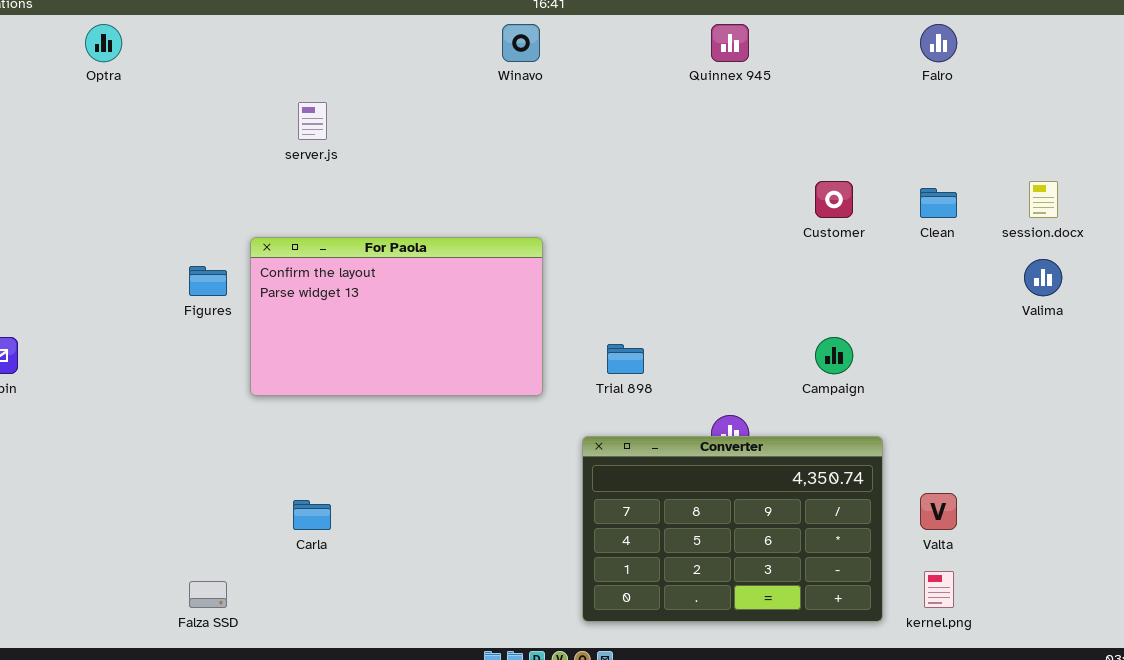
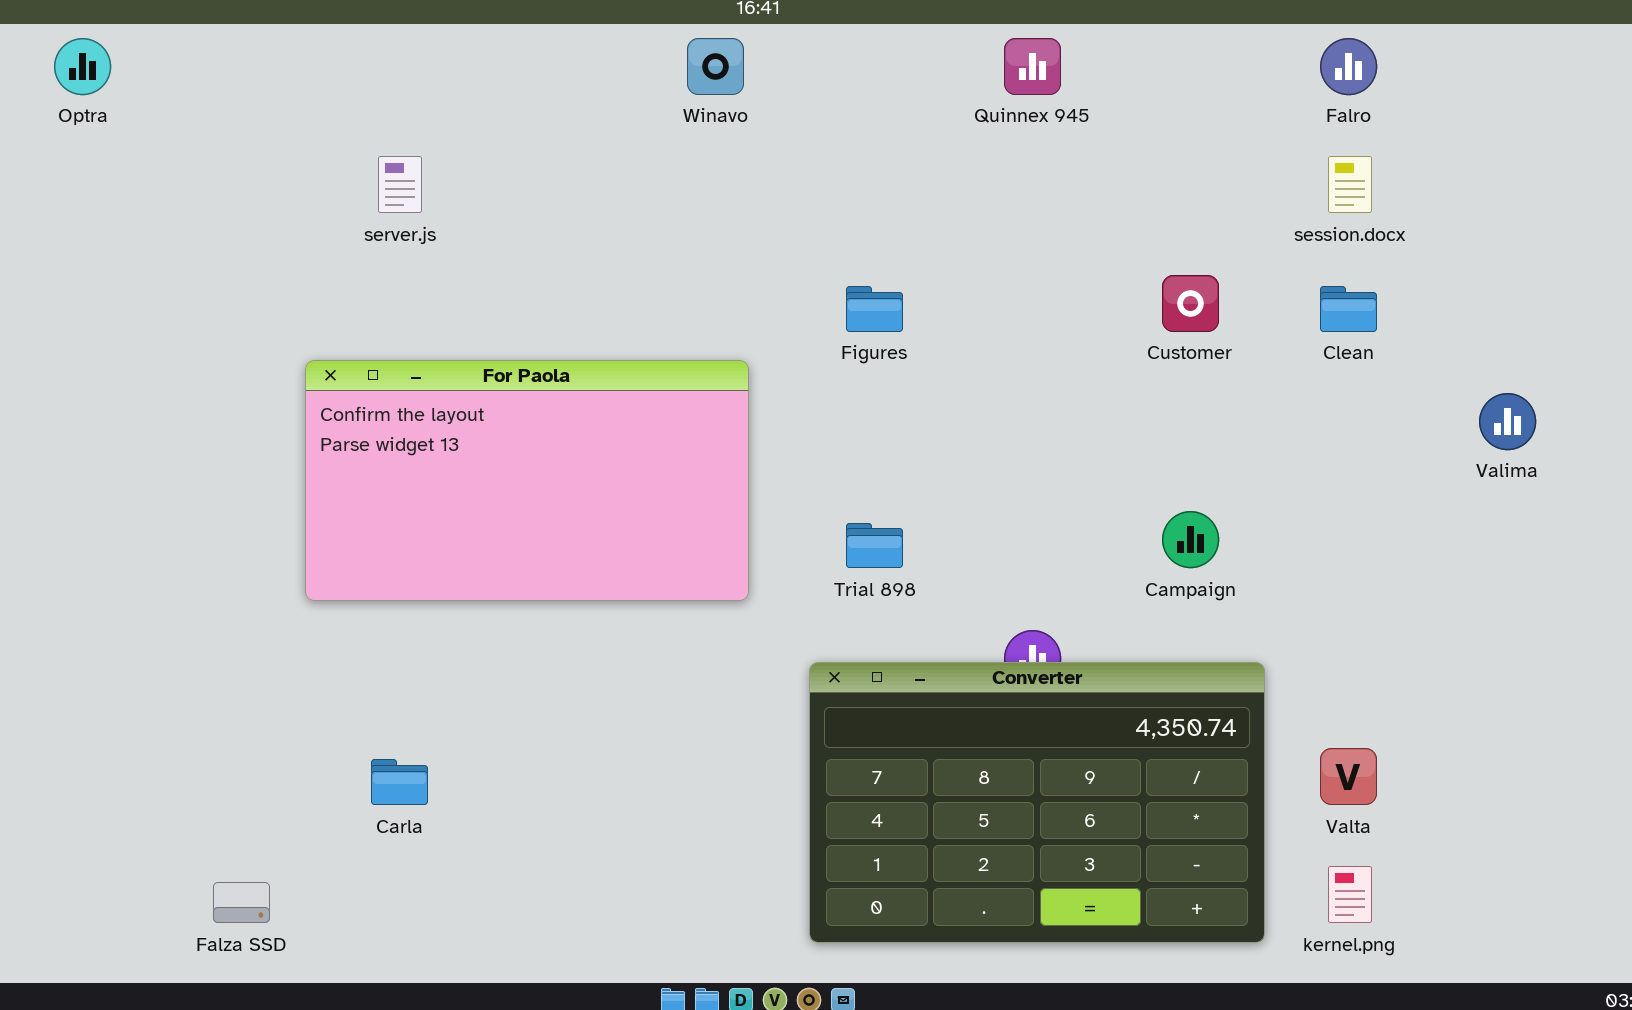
session.docx: [1029,181,1058,218] -> [1328,156,1372,213], moved
Figures: [189,266,227,296] -> [846,286,903,332], moved

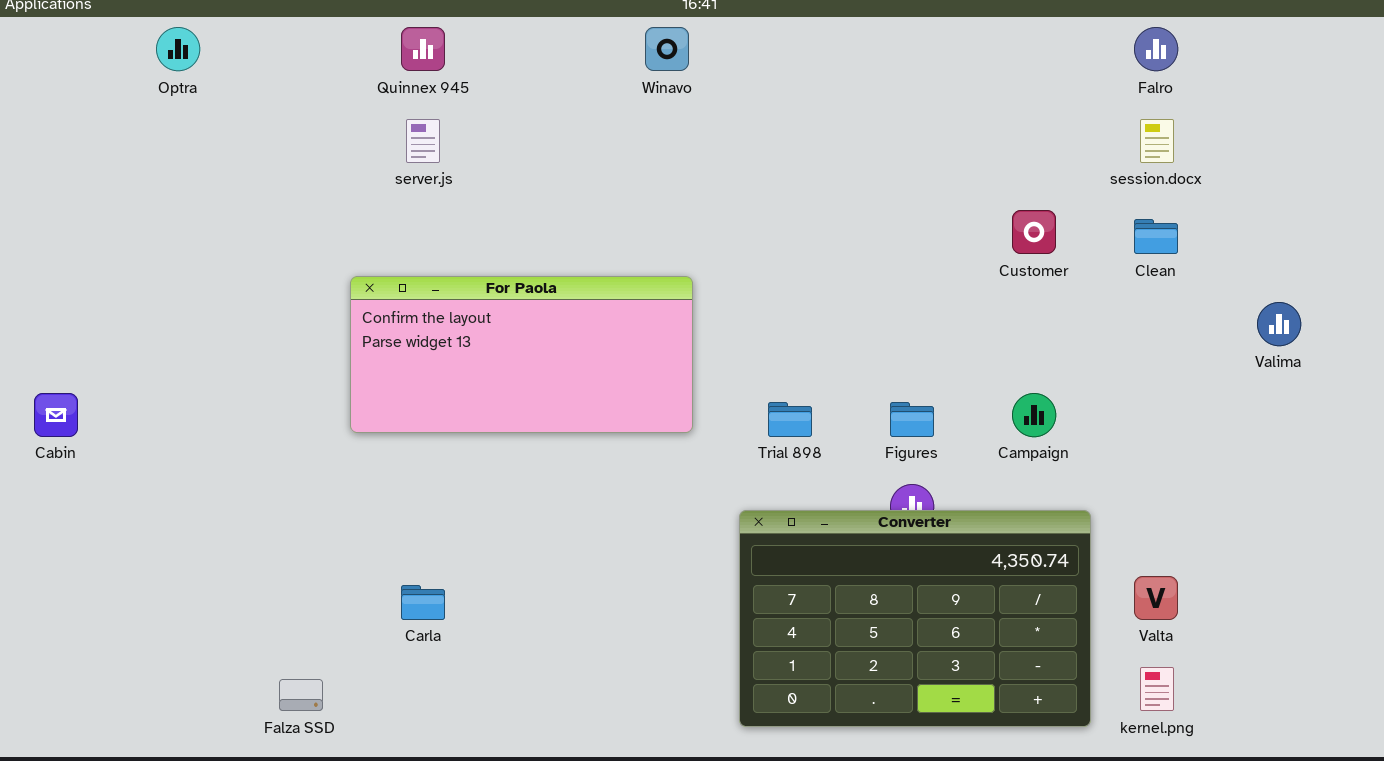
Quinnex 945: [1004,38,1061,95] -> [401,27,445,71], moved
Figures: [846,286,903,332] -> [890,402,934,437], moved
For Paola: [305,360,749,601] -> [350,276,693,433], resized

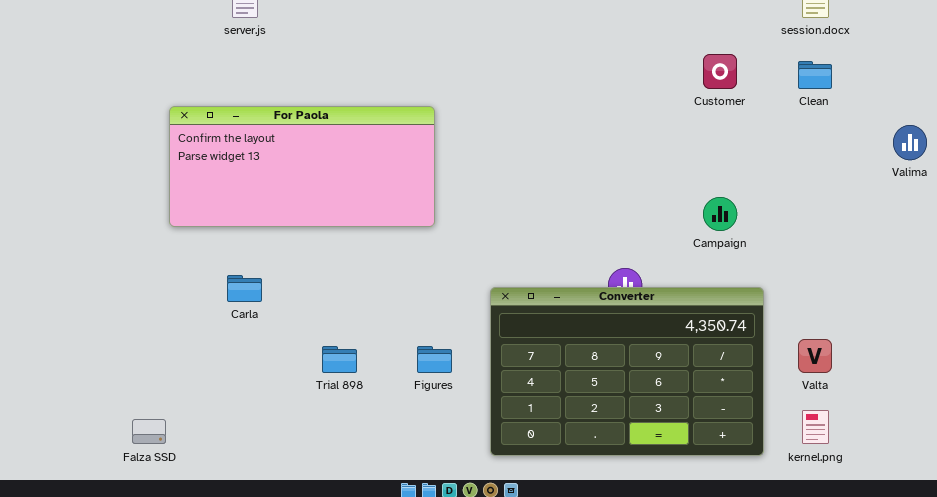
For Paola: [350,276,693,433] -> [169,106,435,227], moved
Trial 898: [768,402,812,437] -> [322,346,357,373], moved
Figures: [890,402,934,437] -> [417,346,452,373], moved
Carla: [401,585,445,620] -> [227,275,262,302], moved

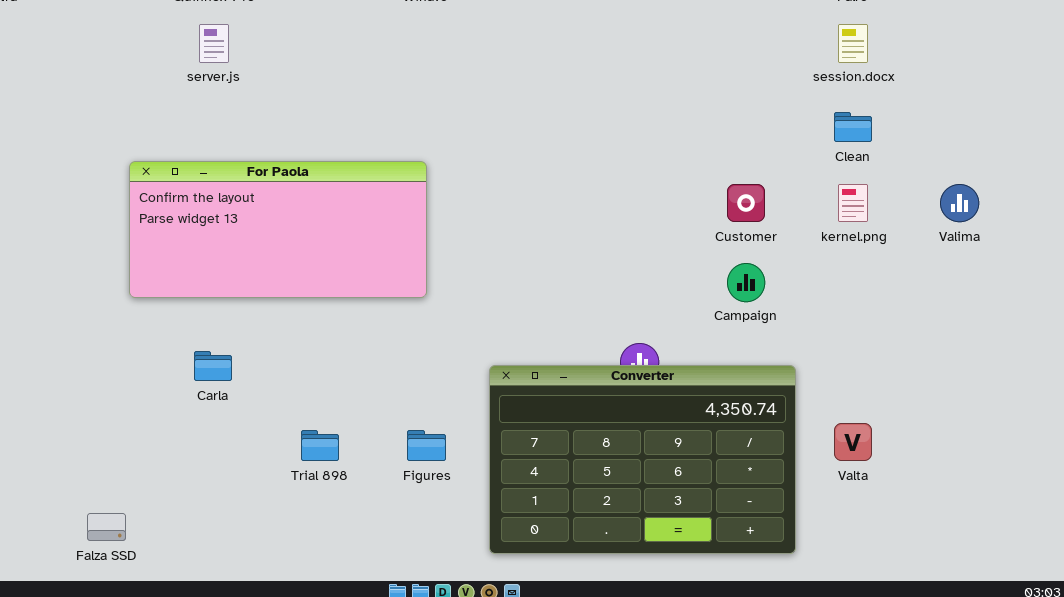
Customer: [703,54,737,89] -> [727,184,765,222], moved
kernel.png: [802,410,829,444] -> [838,184,868,222], moved

